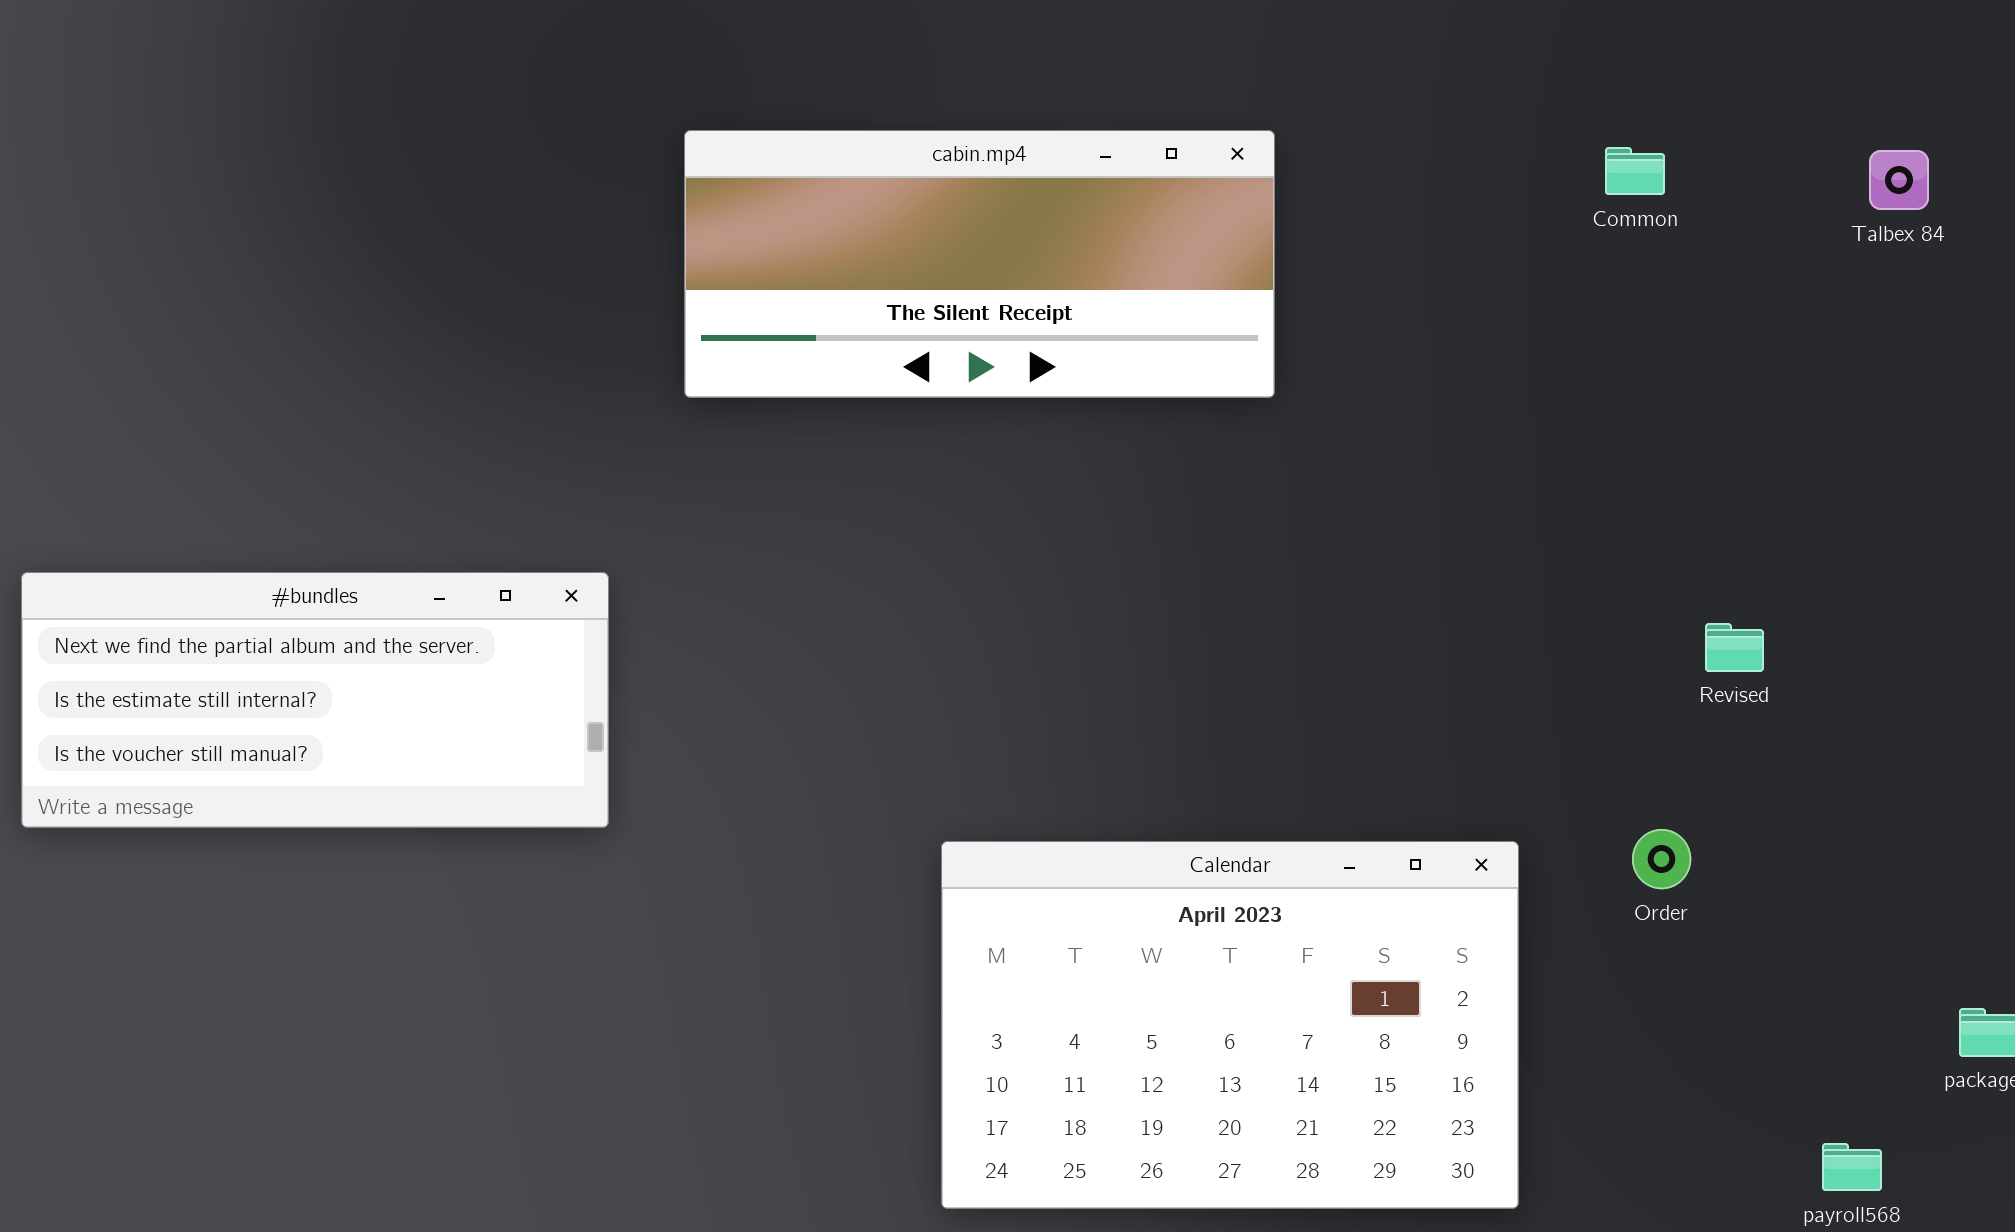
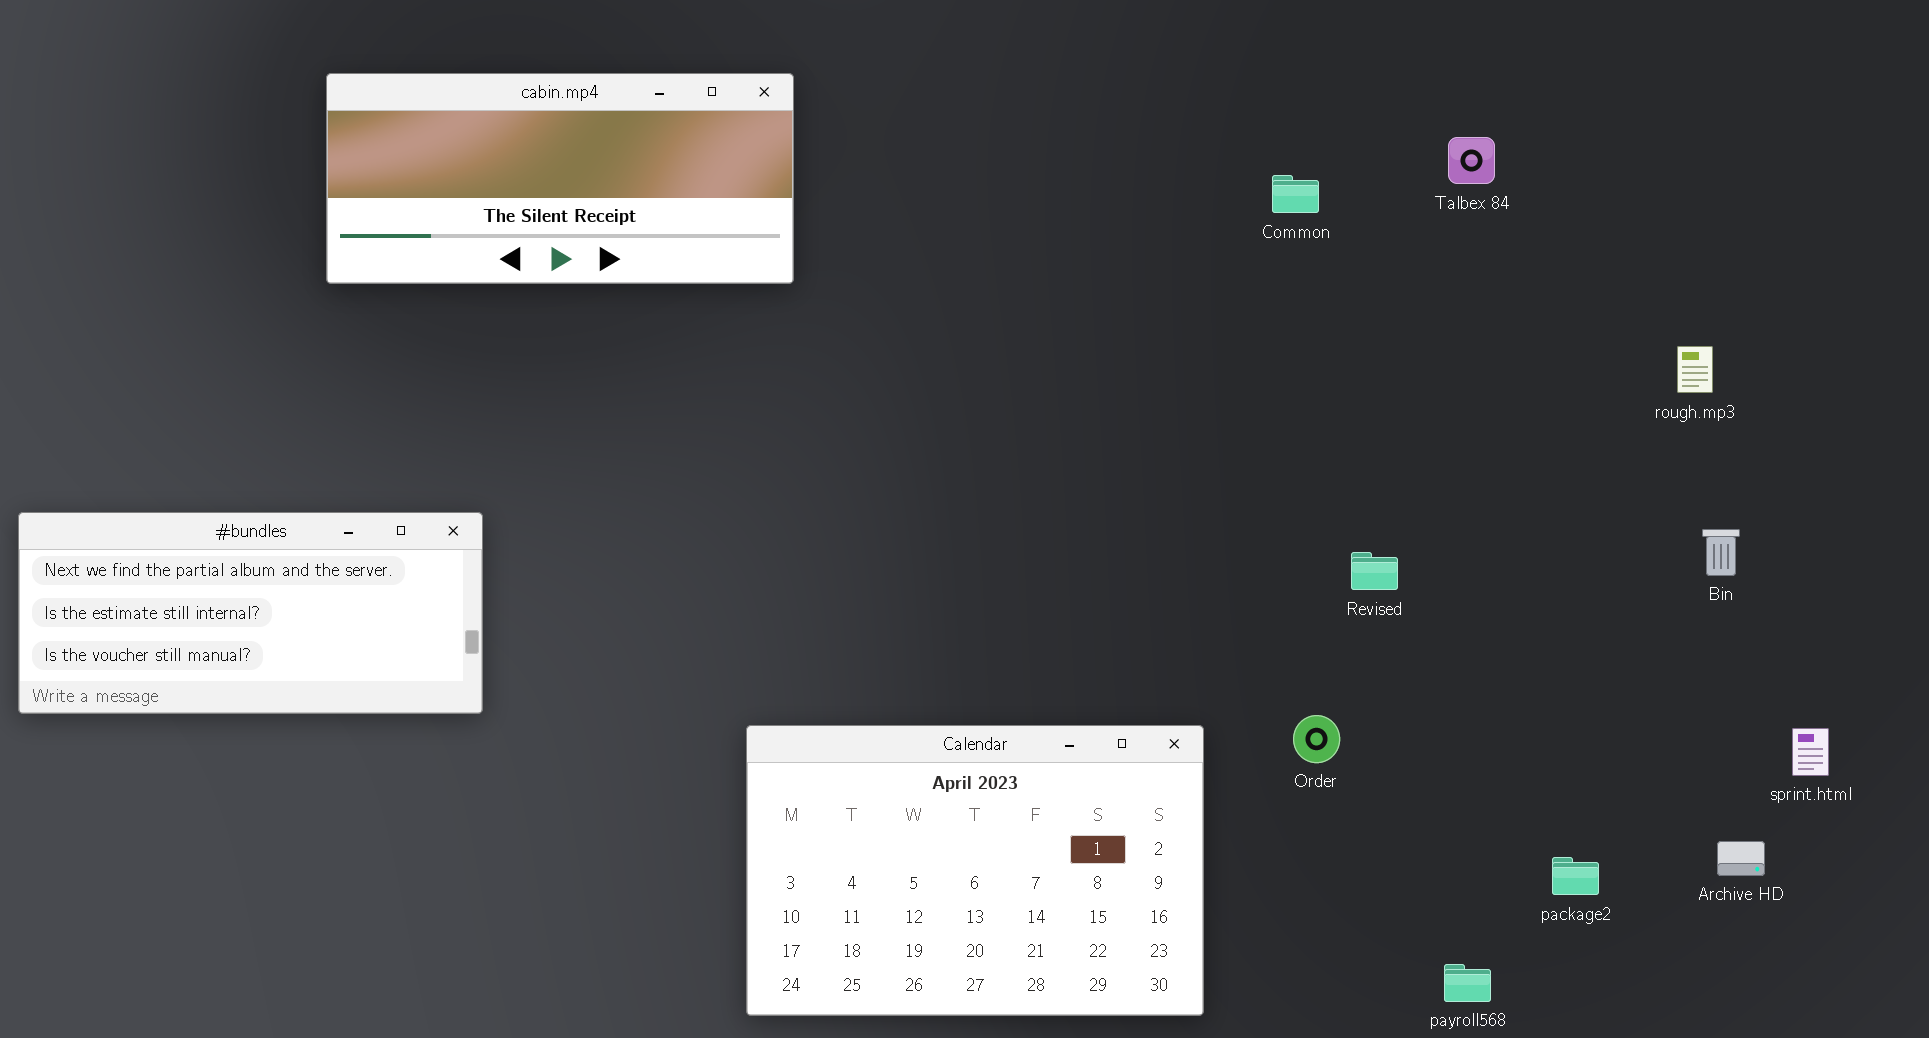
cabin.mp4: [684,130,1275,398] -> [326,73,794,284], moved
Talbex 84: [1869,150,1929,210] -> [1448,137,1495,184], moved

